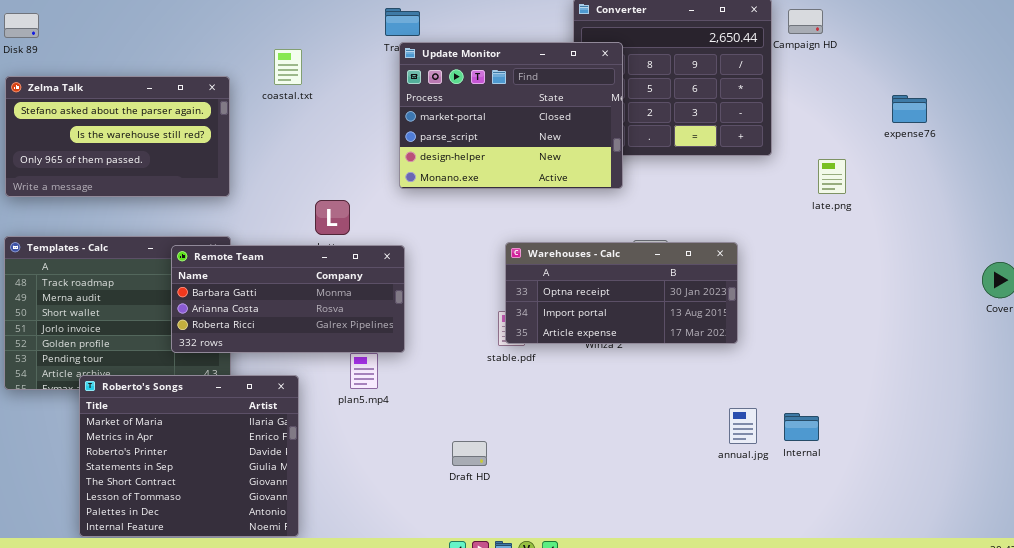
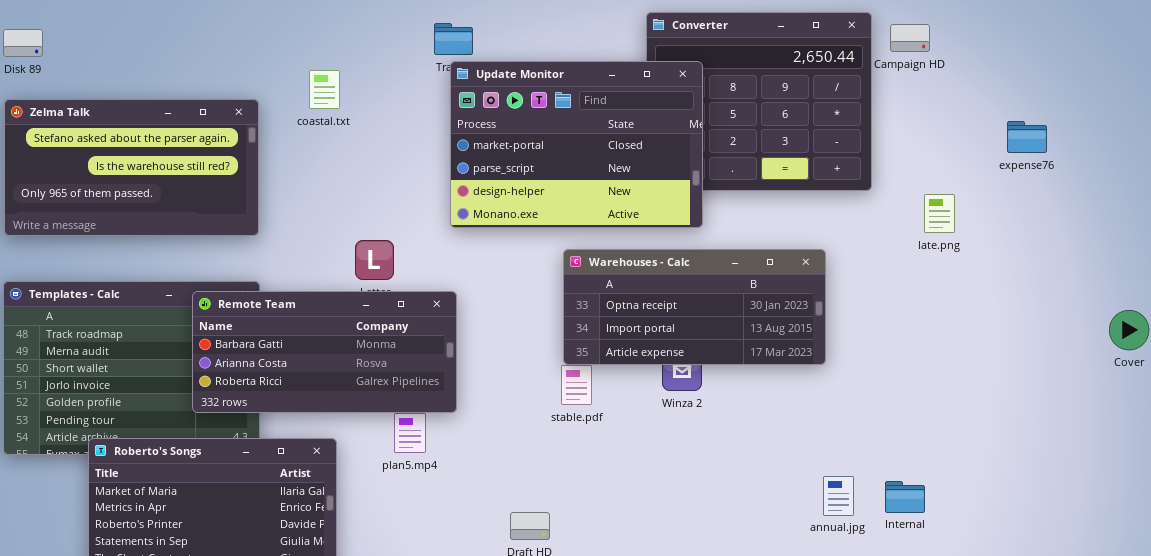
Warehouses - Calc: [505,242,738,344] -> [563,249,826,365], moved

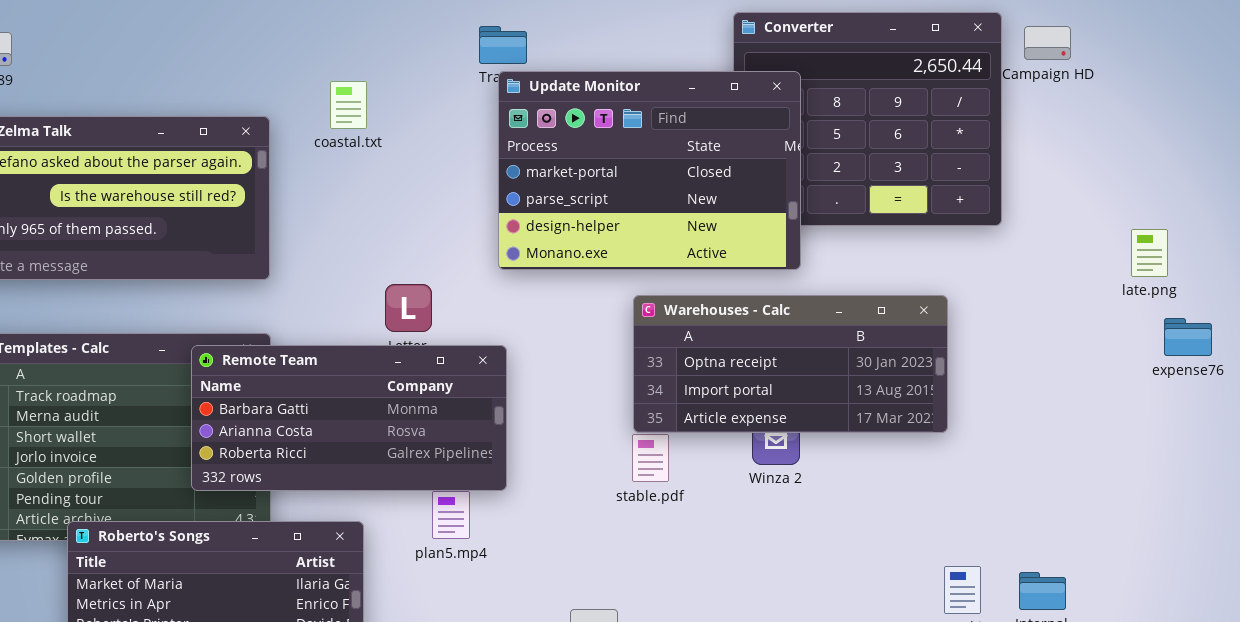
expense76: [1007,121,1047,153] -> [1164,318,1212,356], moved
late.png: [924,194,955,233] -> [1131,229,1168,277], moved

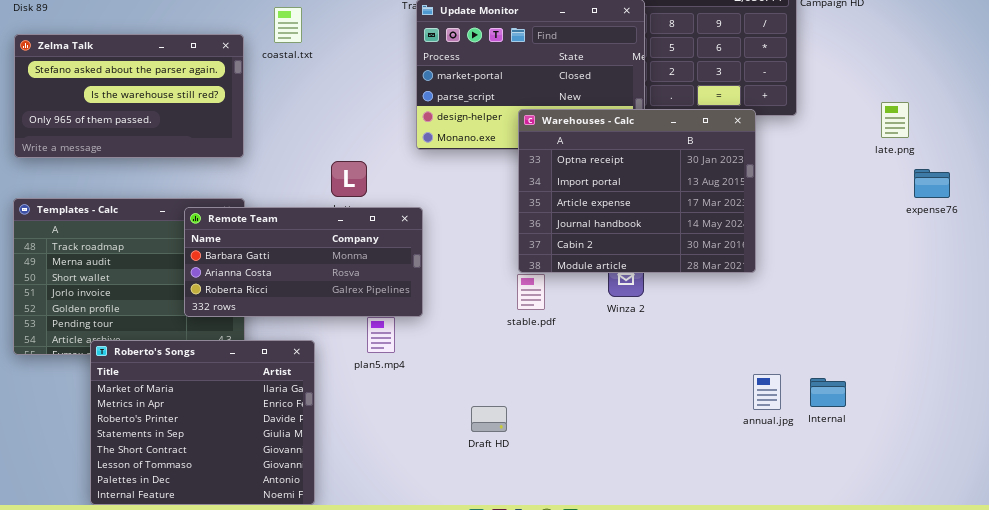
coastal.txt: [330,81,367,129] -> [274,7,302,43], moved
late.png: [1131,229,1168,277] -> [881,102,909,138], moved
Warehouses - Calc: [633,295,948,433] -> [518,109,756,273], resized
expense76: [1164,318,1212,356] -> [914,169,950,198], moved

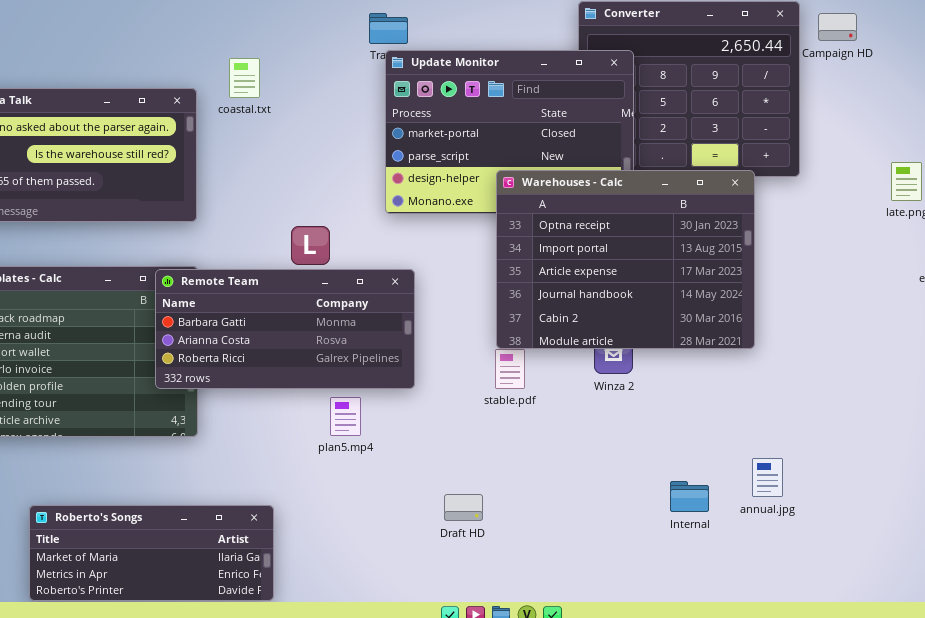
Remote Team: [184,207,423,317] -> [155,269,415,389], moved
Roberto's Songs: [90,340,315,505] -> [29,505,274,601], resized
Internal: [810,378,846,407] -> [670,481,709,512], moved

